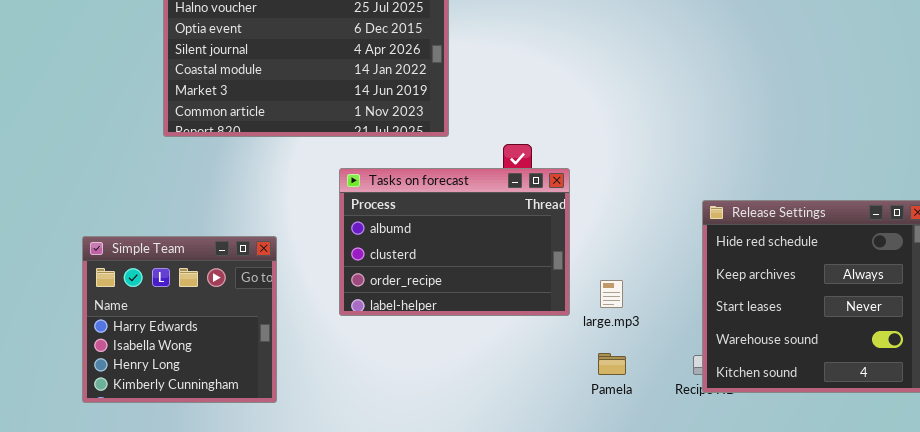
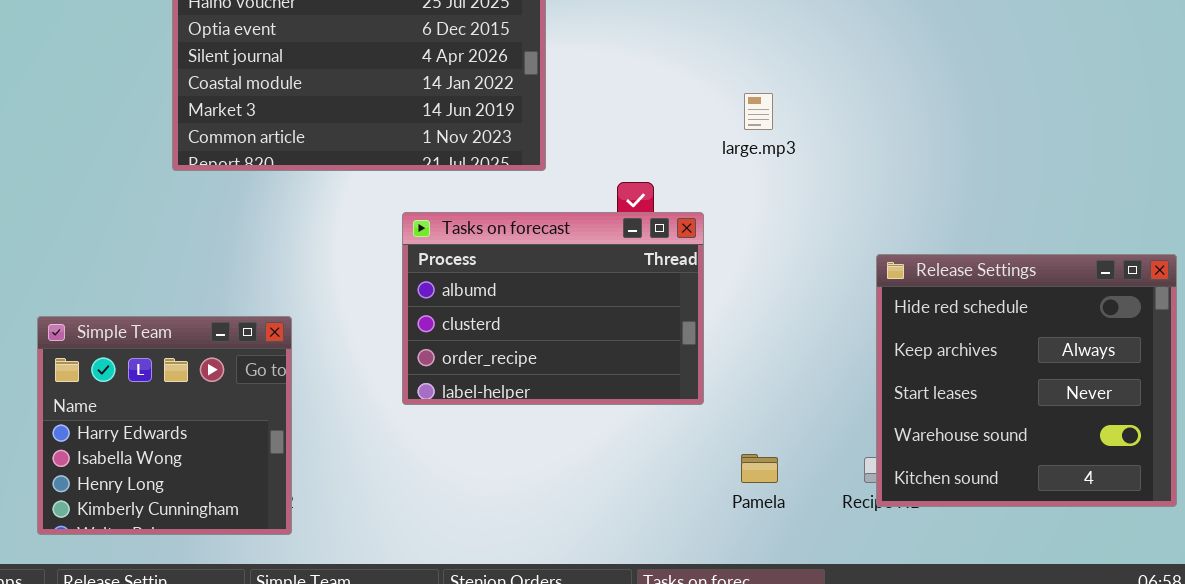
Simple Team: [82,236,277,403] -> [37,316,292,535], moved
large.mp3: [600,280,623,308] -> [744,93,773,130], moved

